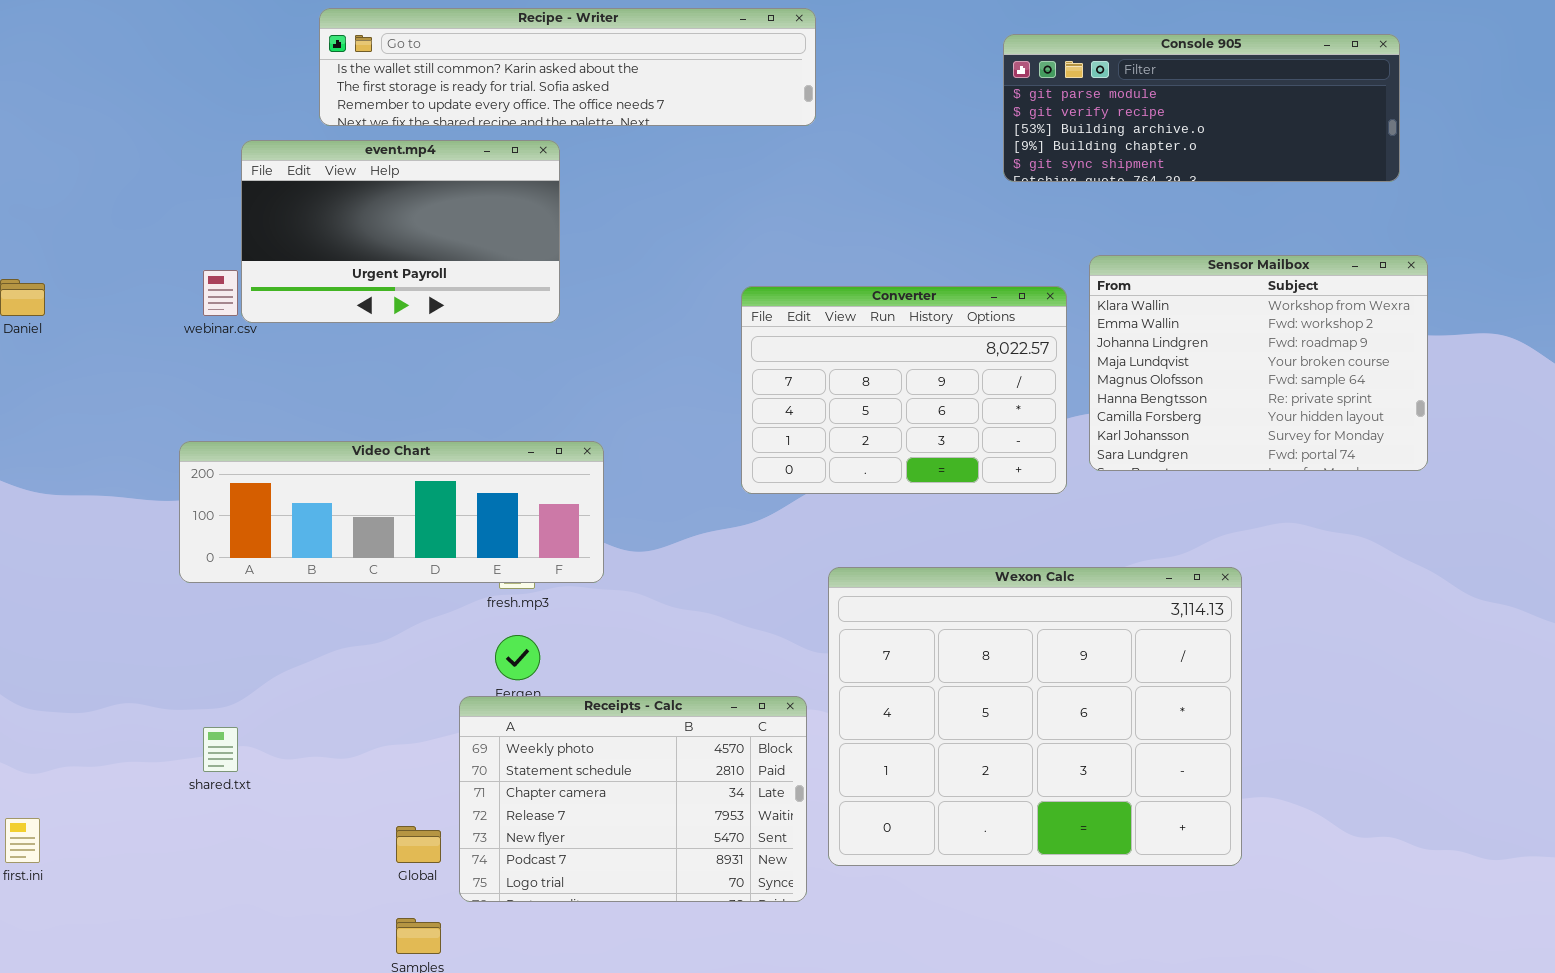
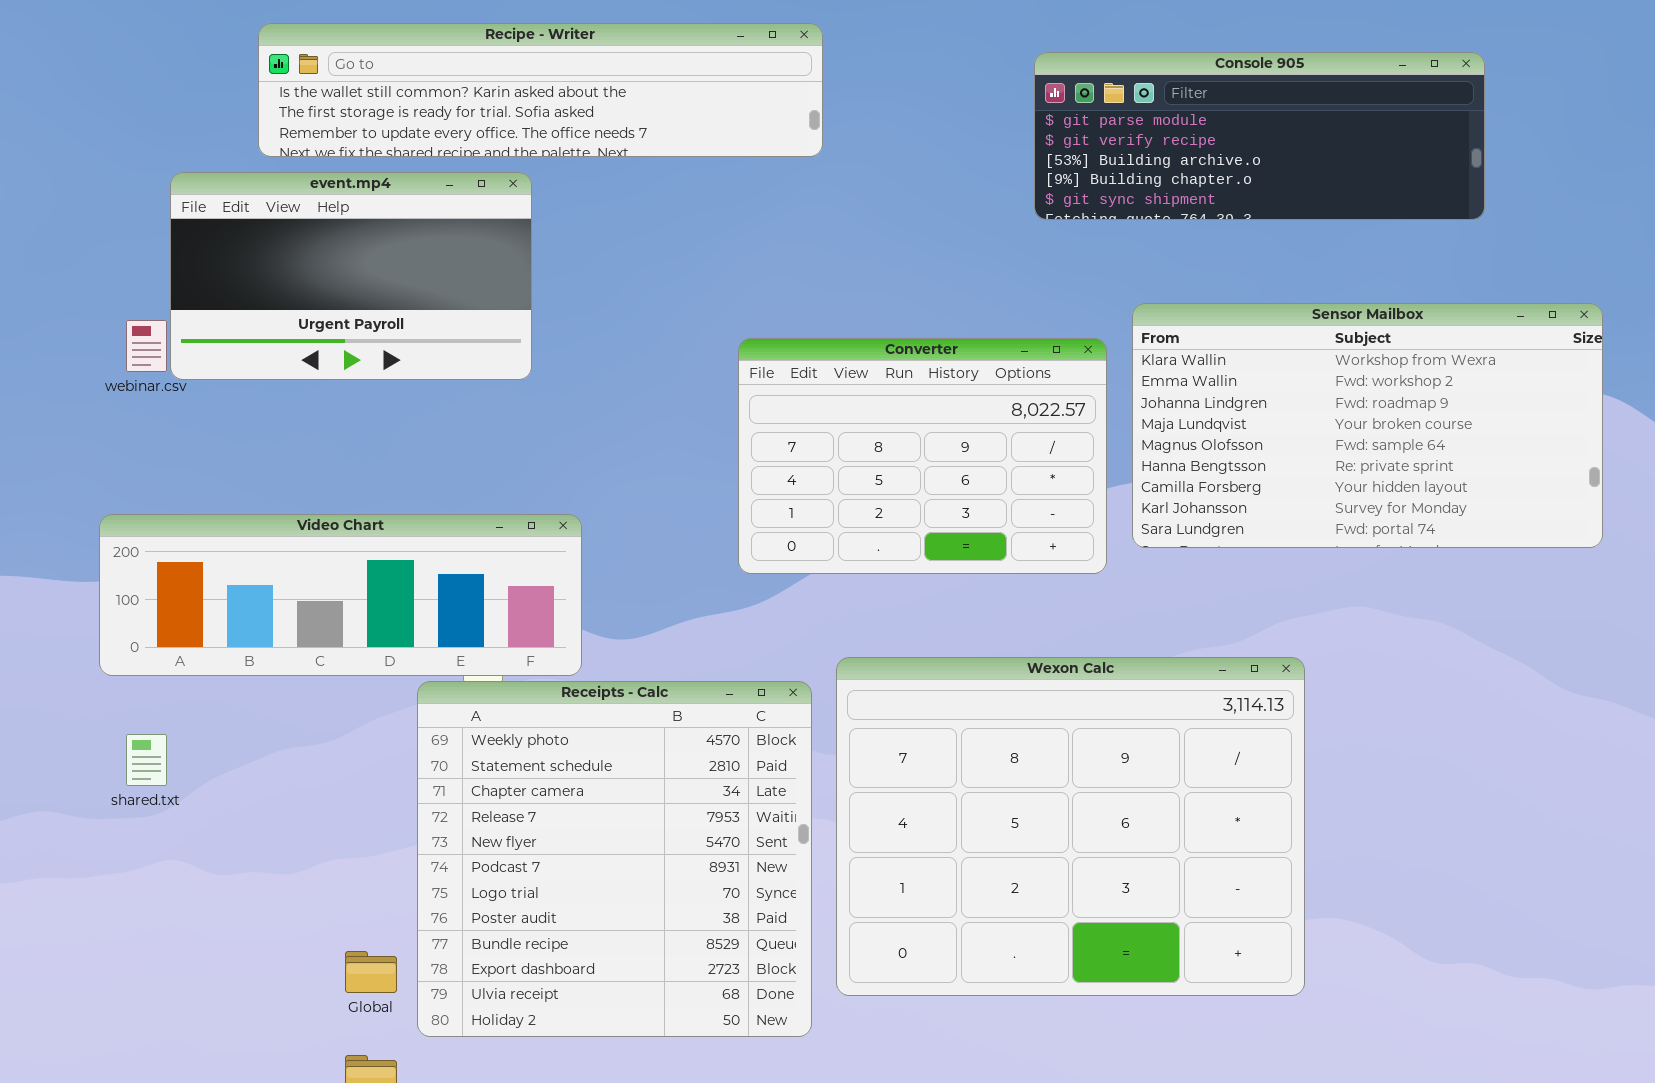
Sensor Mailbox: [1089,255,1428,471] -> [1132,303,1603,548], resized
Receipts - Calc: [459,696,807,902] -> [417,681,812,1037], resized
shared.txt: [203,727,238,772] -> [126,734,167,786], moved

